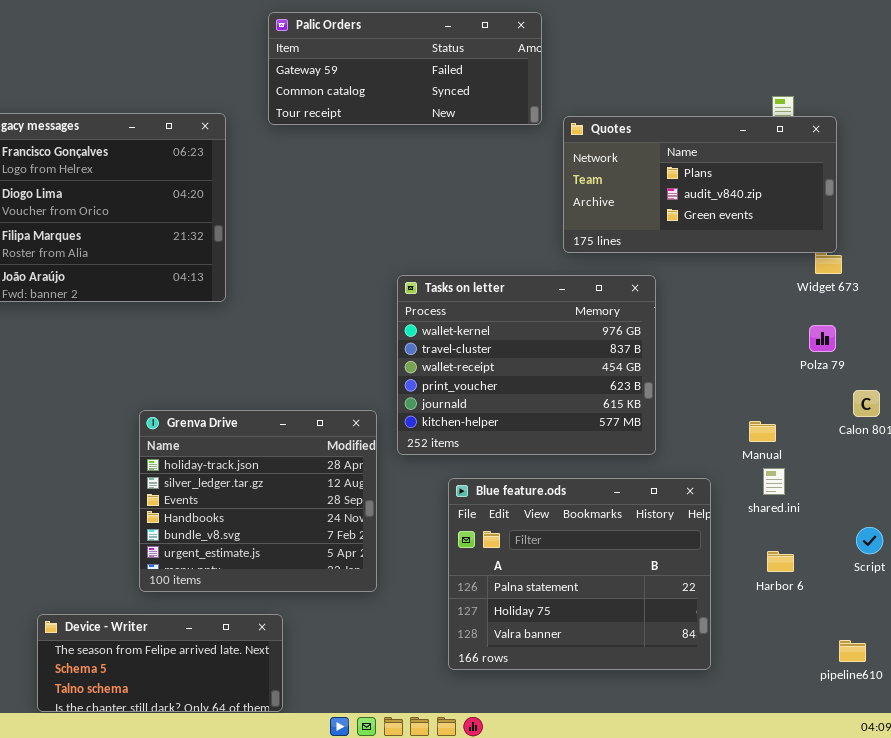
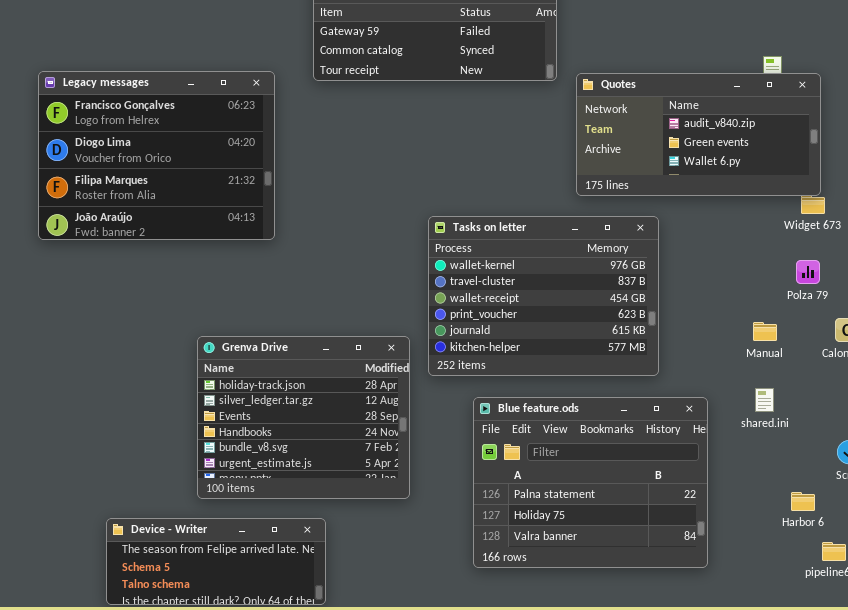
Quotes: [563,116,837,253] -> [576,73,821,196], scrolled down 1 row
Manual: [749,421,776,442] -> [753,322,777,341], moved
Harbor 6: [767,551,794,572] -> [791,492,815,511], moved

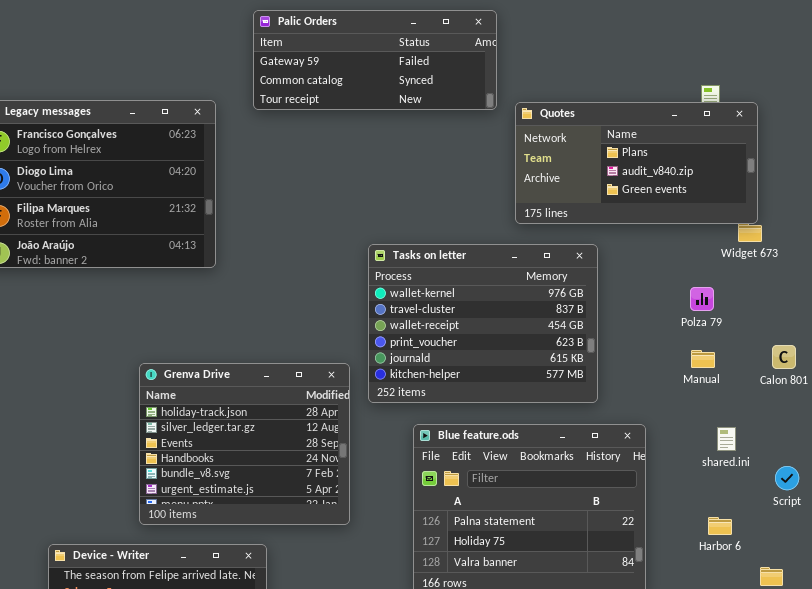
Quotes: [576,73,821,196] -> [515,102,758,224], scrolled up 1 row
Polza 79: [796,260,820,284] -> [690,287,714,311], moved
shared.ini: [755,388,774,412] -> [717,427,736,451], moved
Harbor 6: [791,492,815,511] -> [708,517,732,535], moved

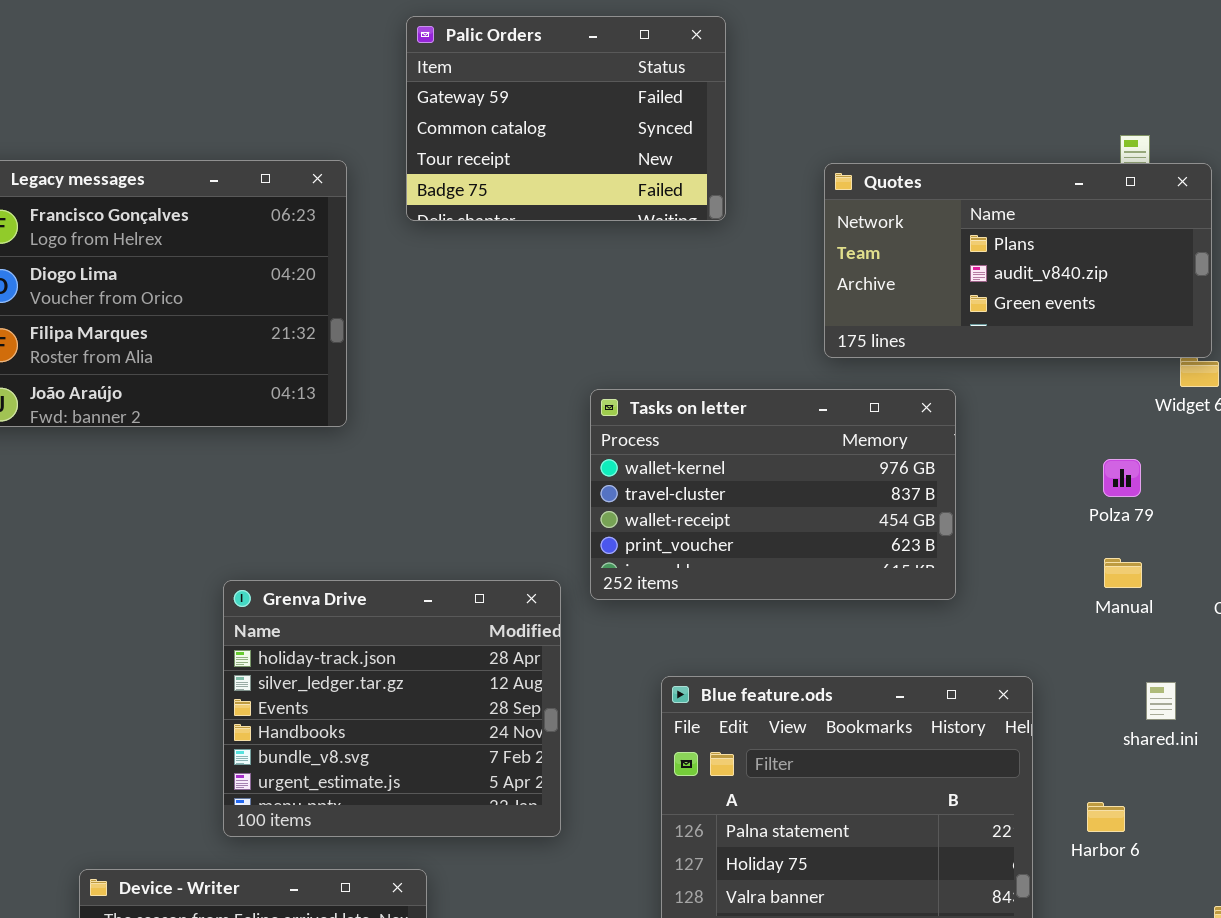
Palic Orders: [253,10,497,110] -> [406,16,726,221], resized
Tasks on letter: [368,244,598,403] -> [590,389,956,600], resized
Harbor 6: [708,517,732,535] -> [1087,802,1125,832], moved

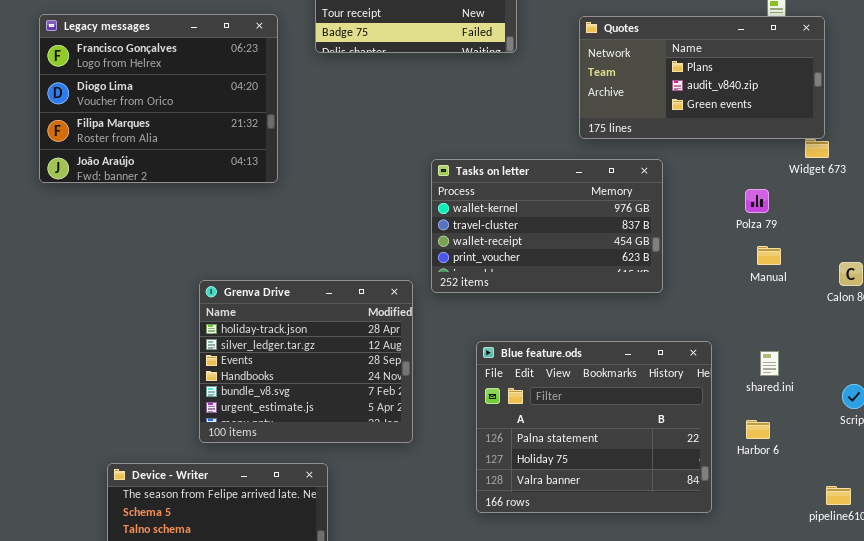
Polza 79: [1103,459,1141,497] -> [745,189,769,213], moved
Manual: [1104,558,1142,588] -> [757,246,781,265], moved
shared.ini: [1146,682,1176,720] -> [760,351,779,376], moved

